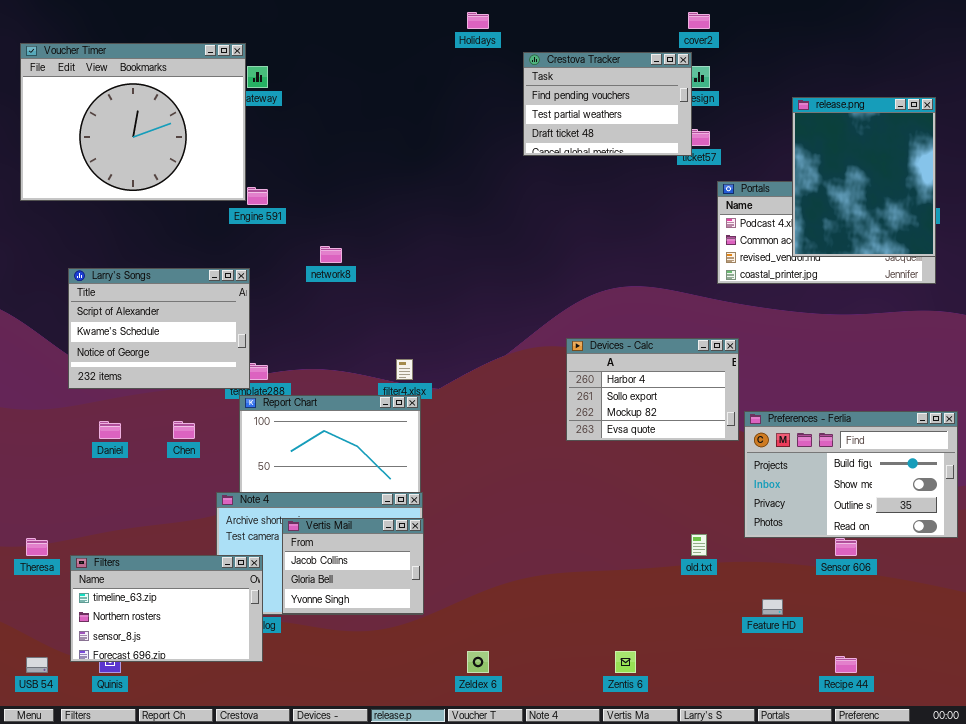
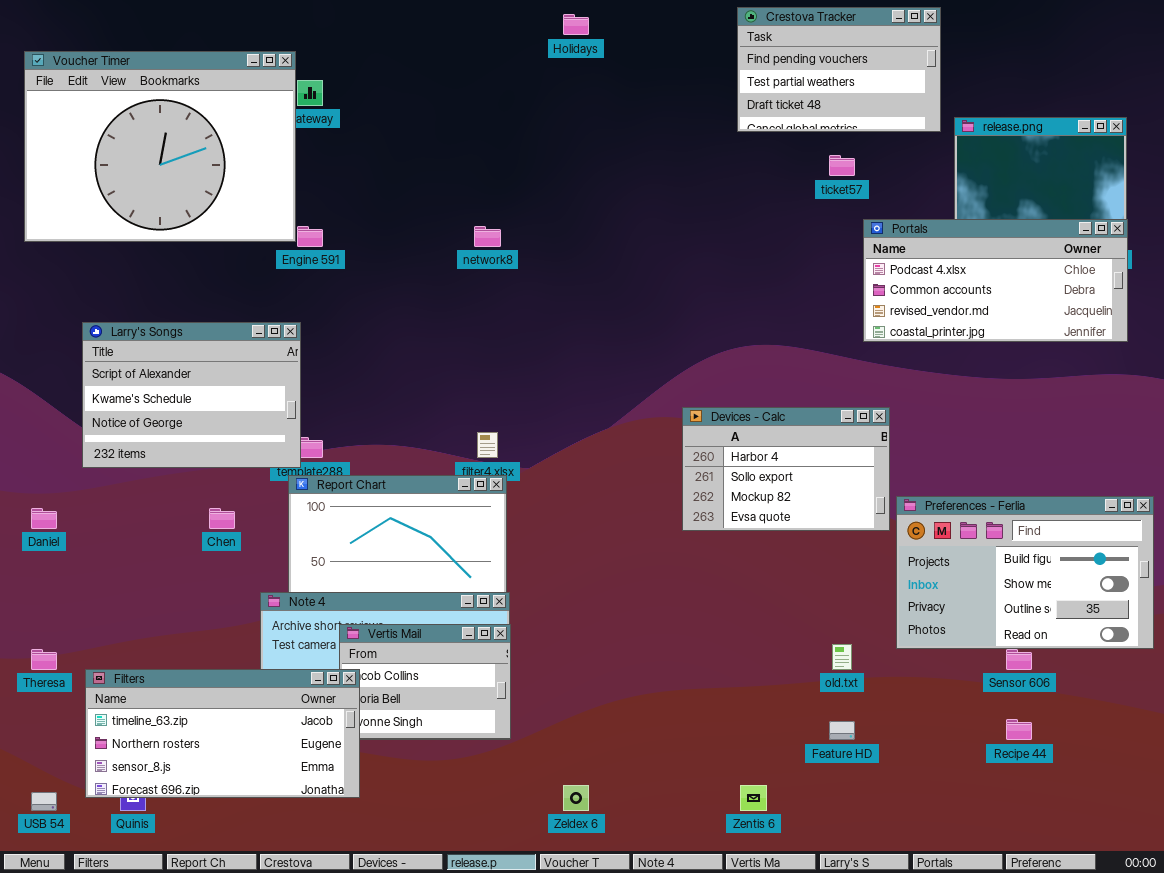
Crestova Tracker: [523,52,692,156] -> [737,7,941,132], moved
Portals: [717,181,936,284] -> [863,219,1128,342], raised
network8: [320,246,342,263] -> [474,226,501,247], moved
Daniel: [99,421,121,439] -> [31,508,57,529], moved
Filters: [70,555,263,662] -> [85,669,360,798], resized
Feature HD: [762,599,783,615] -> [829,721,855,740], moved
Recipe 44: [835,656,857,673] -> [1006,719,1032,740], moved

